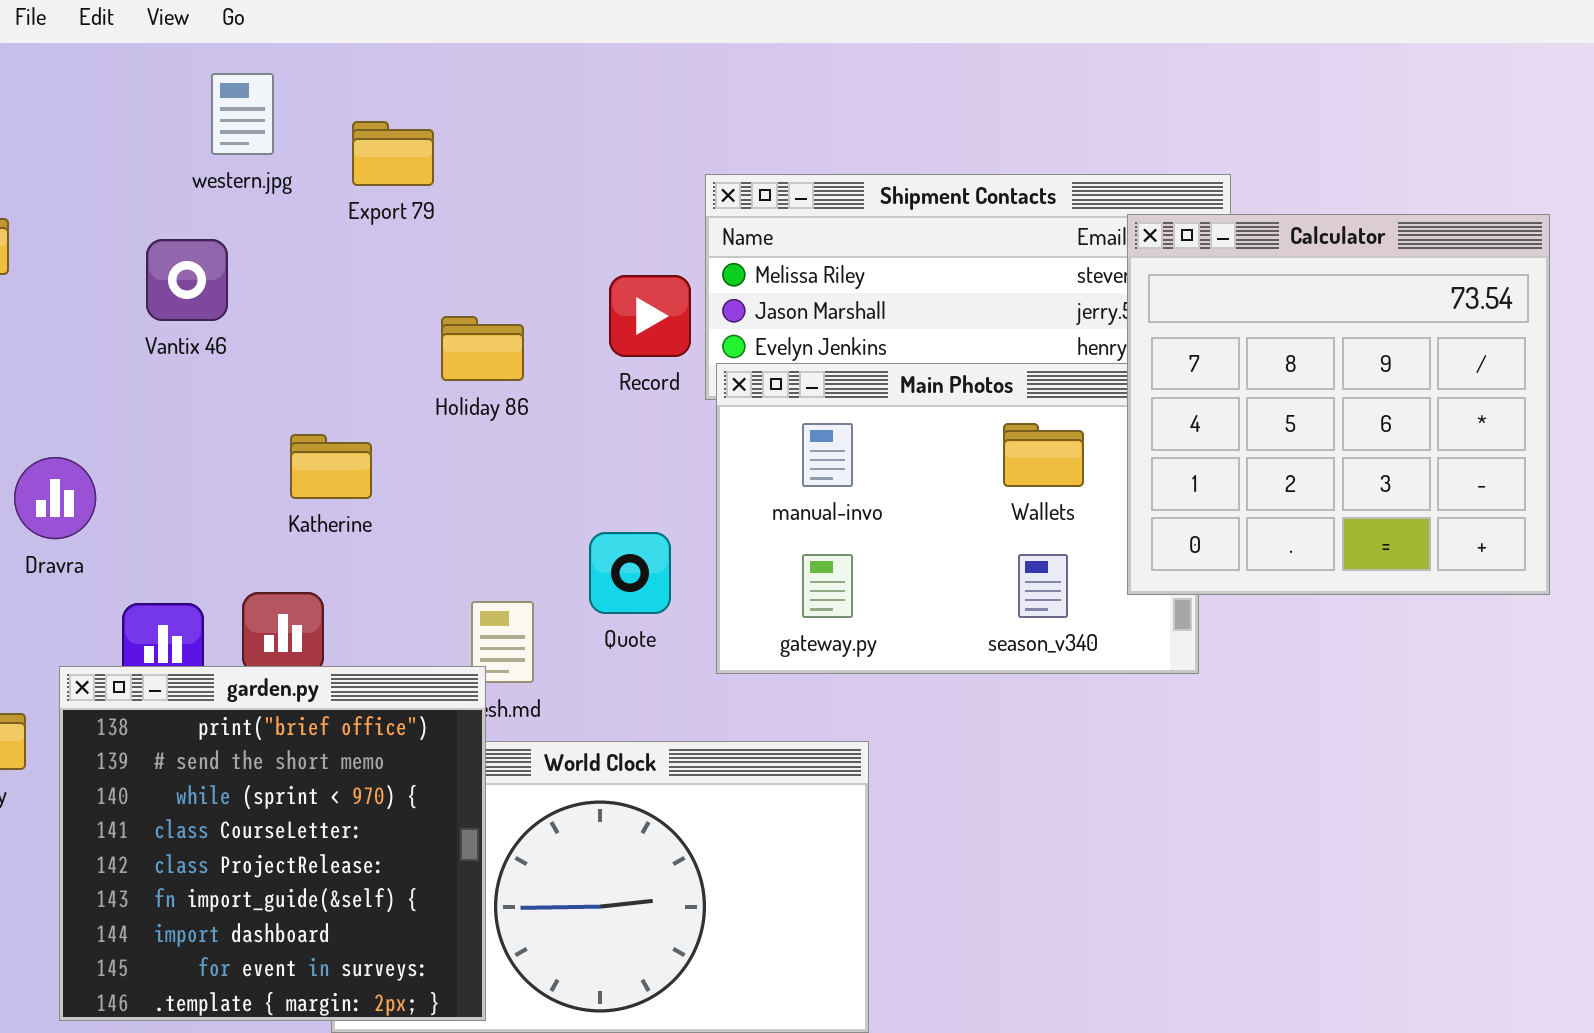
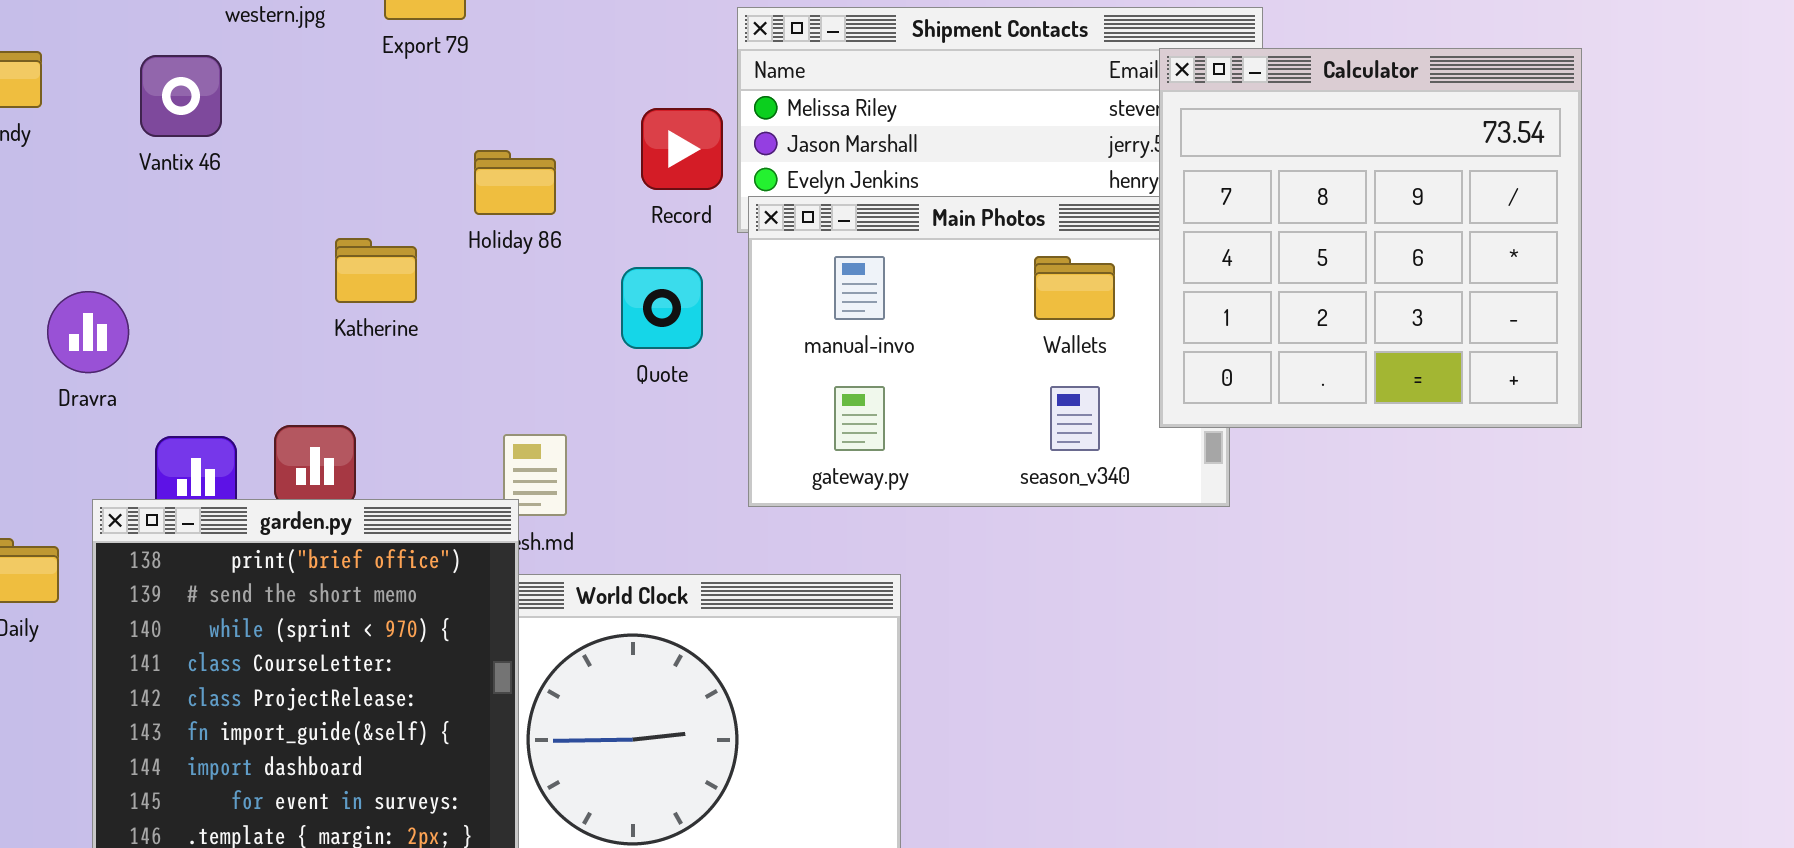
Vantix 46: [146,239,228,321] -> [140,55,222,137], moved
Katherine: [290,434,372,499] -> [335,238,417,303], moved
Quote: [589,532,671,614] -> [621,267,703,349], moved

